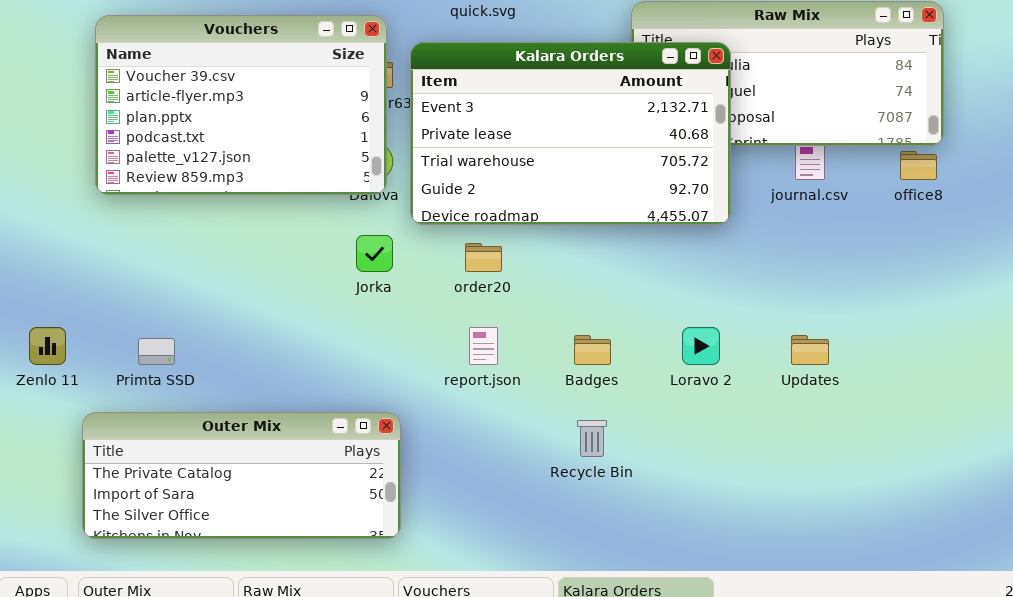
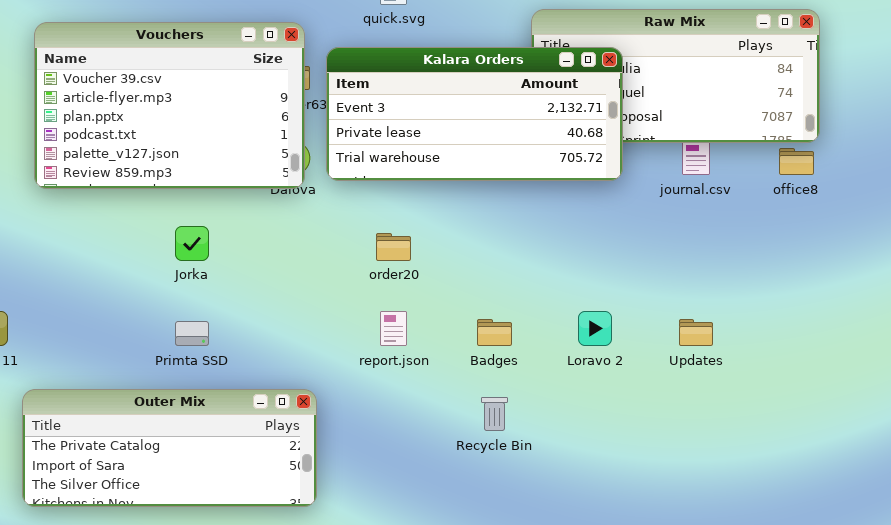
Kalara Orders: [410,42,731,225] -> [326,47,623,181], resized
Jorka: [356,235,393,272] -> [175,226,209,261], moved
Primta SSD: [138,338,175,365] -> [175,321,209,346], moved

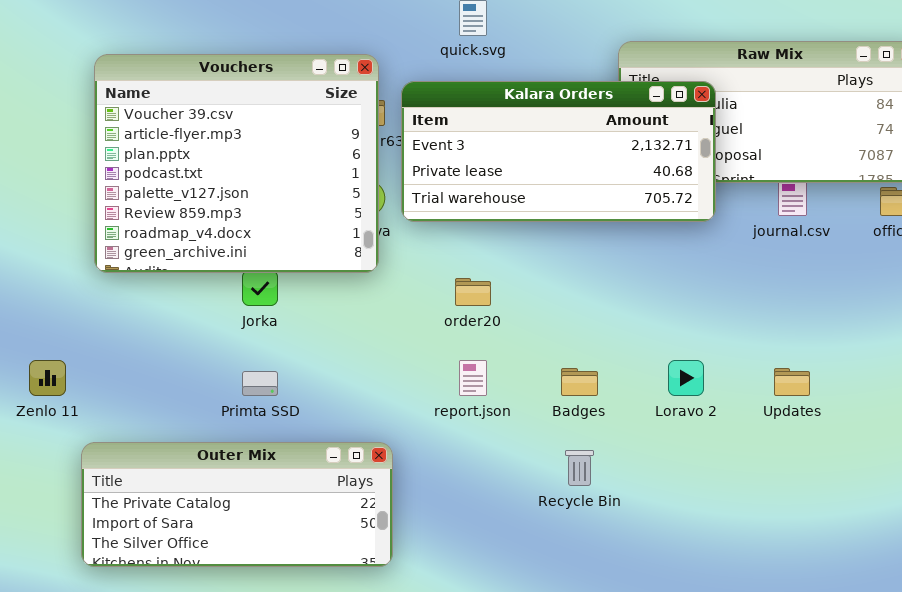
Vouchers: [34,22,305,189] -> [94,54,379,273], resized

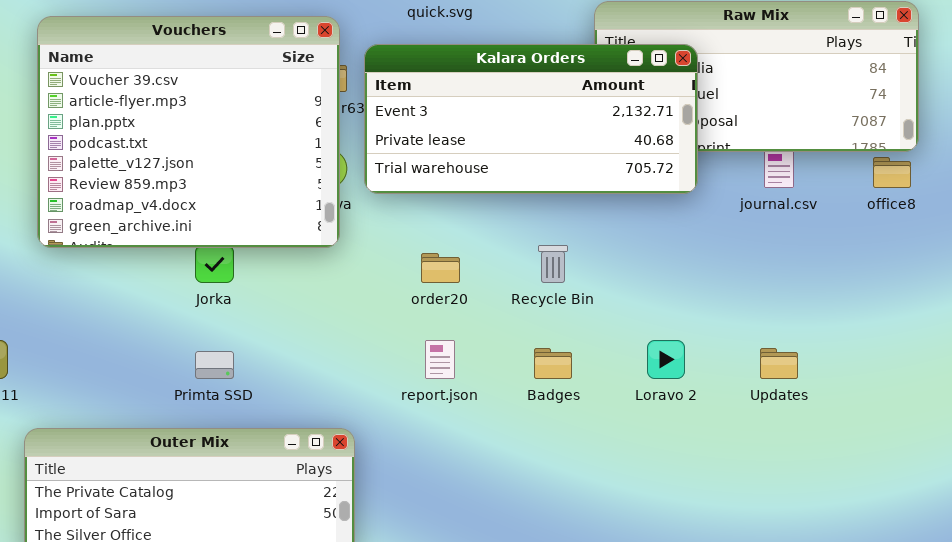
Recycle Bin: [565,450,594,486] -> [538,245,568,283], moved

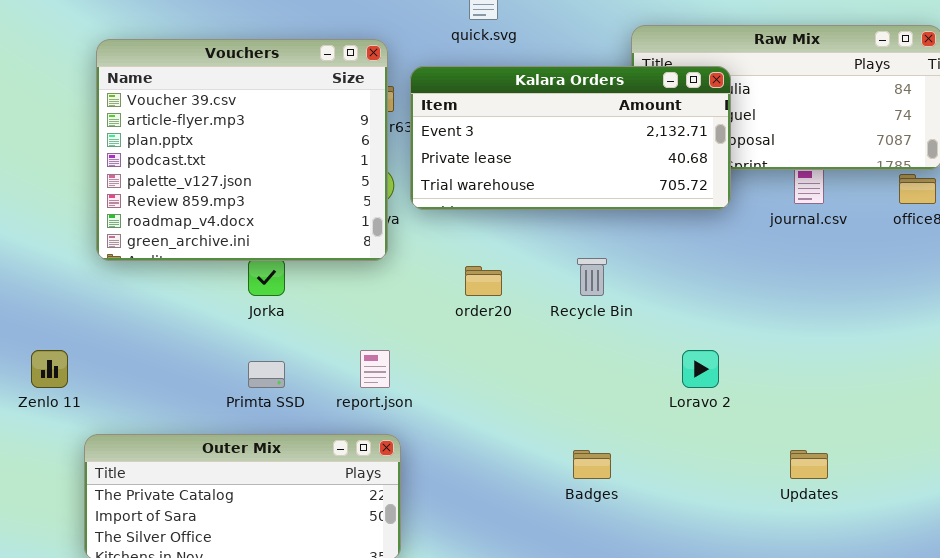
report.json: [425,340,455,379] -> [360,350,390,388], moved
Badges: [534,348,572,379] -> [573,450,611,479], moved
Updates: [760,348,798,379] -> [790,450,828,479], moved

